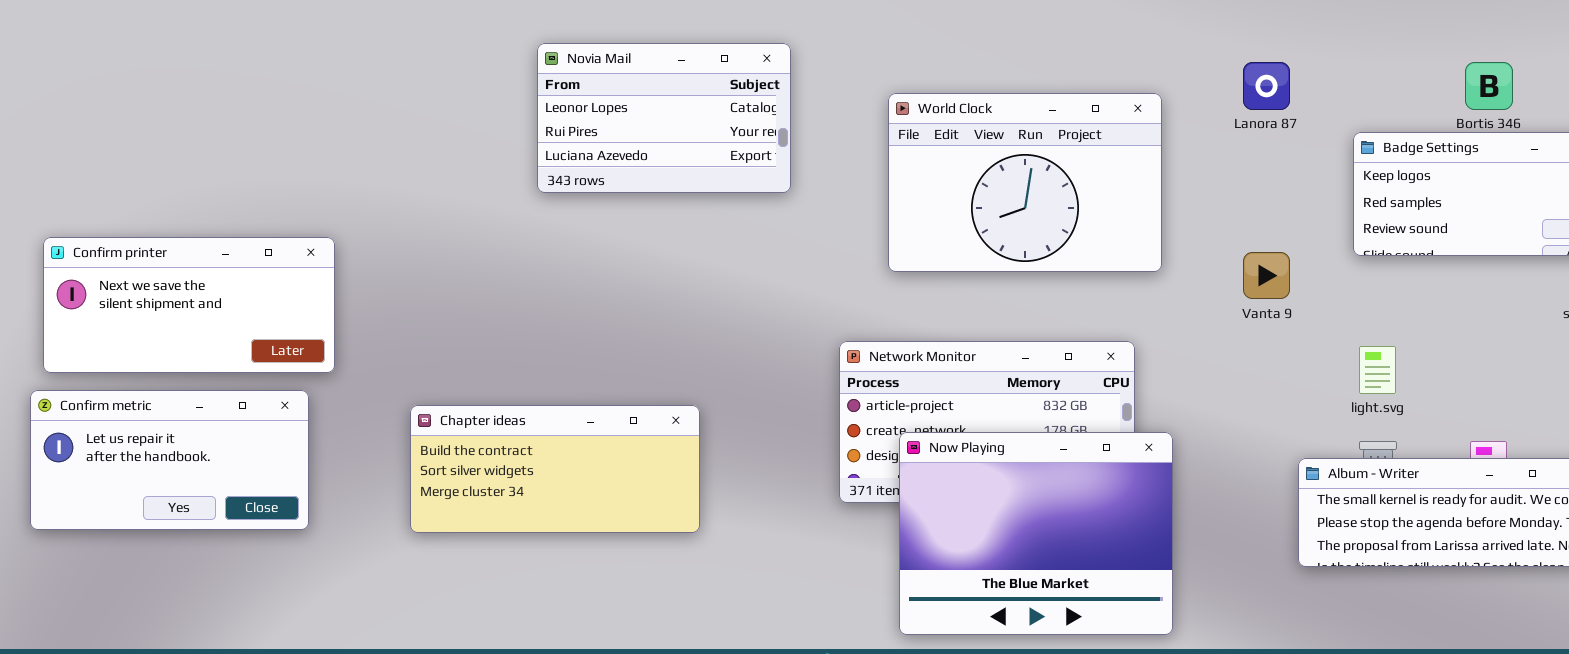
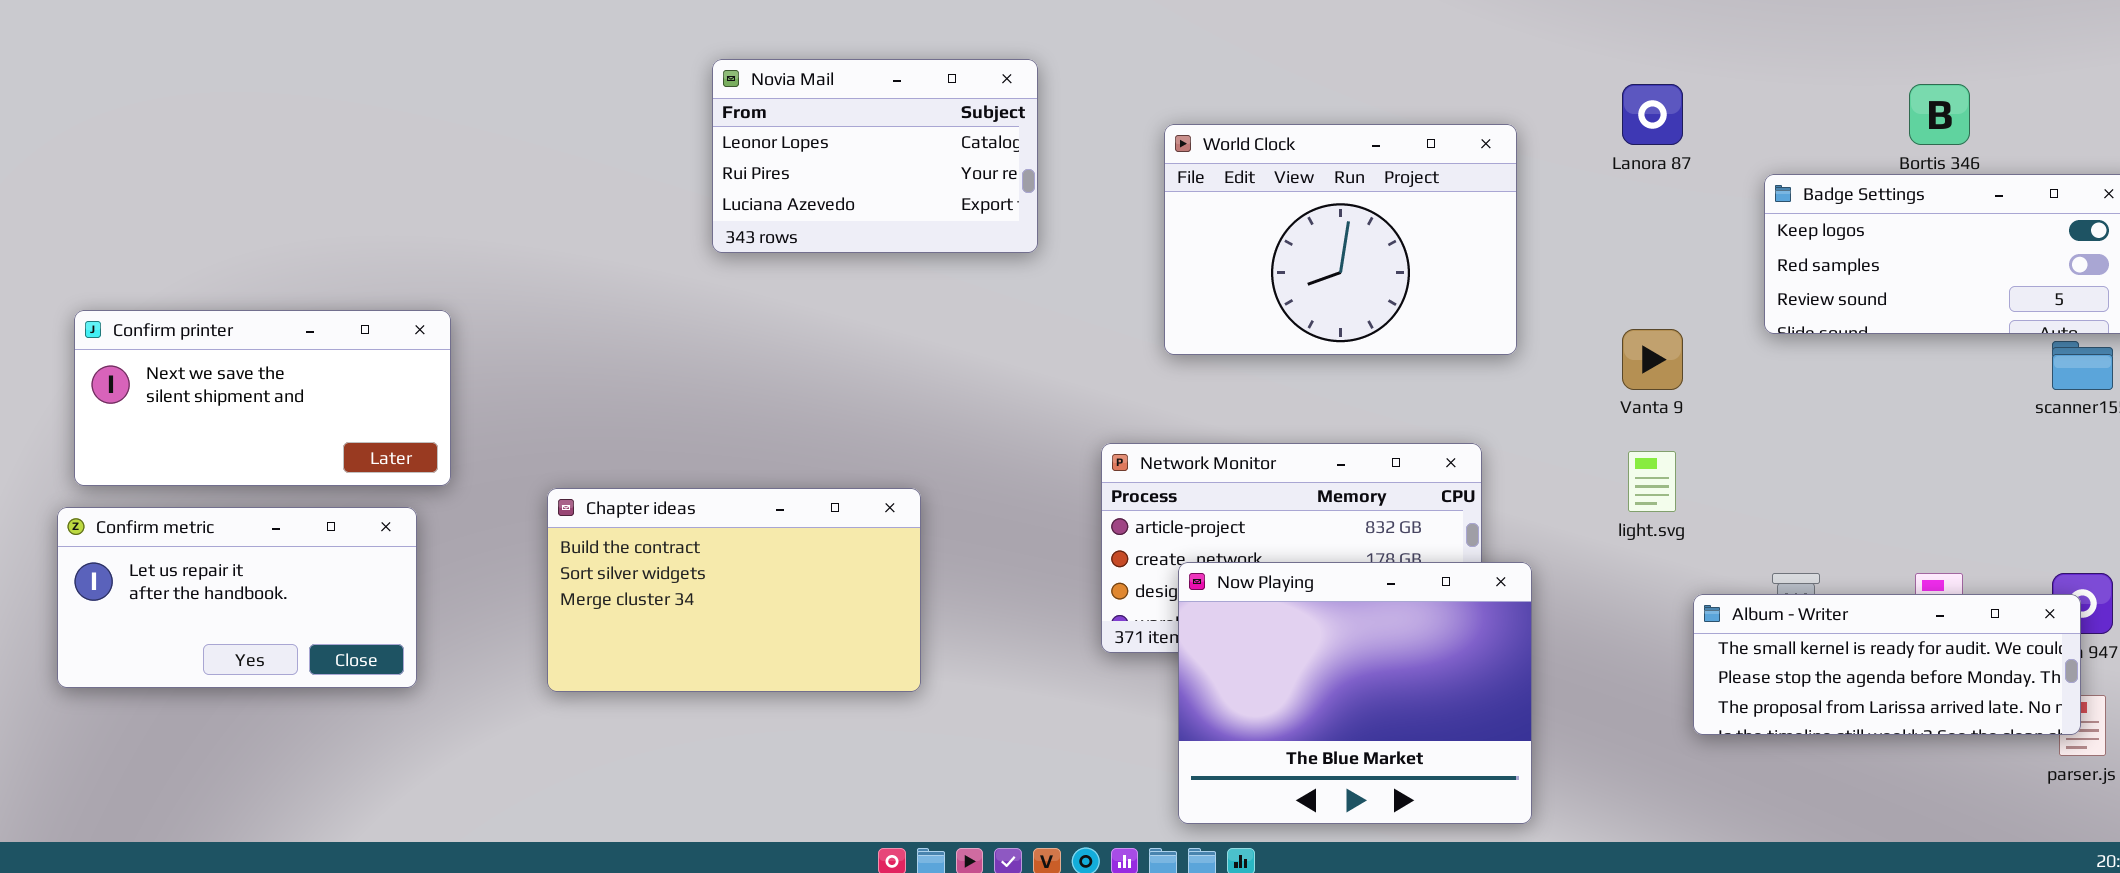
light.svg: [1359,346,1396,394] -> [1628,451,1676,512], moved
Chapter ideas: [410,405,700,533] -> [547,488,921,692], resized

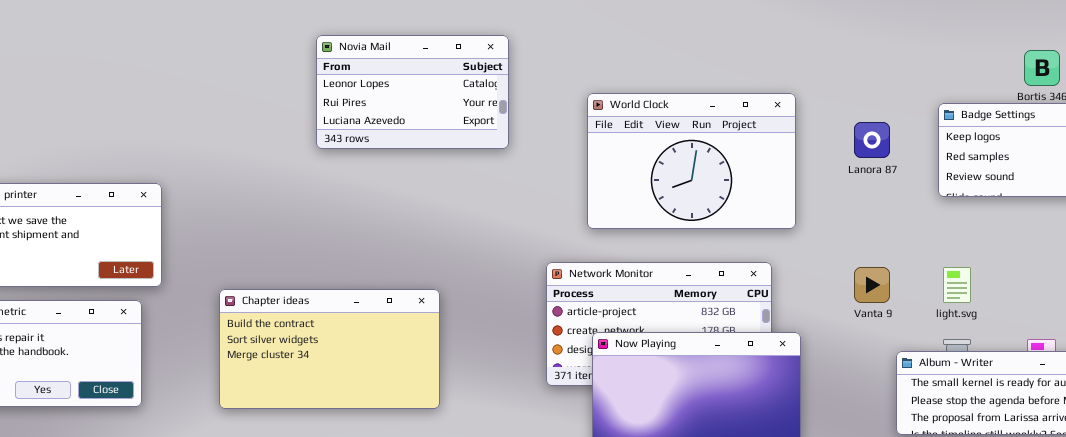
Lanora 87: [1622,84,1683,145] -> [854,122,890,158], moved
World Clock: [1164,124,1517,355] -> [587,93,796,229], moved
Vanta 9: [1622,329,1683,390] -> [854,267,890,303], moved
light.svg: [1628,451,1676,512] -> [943,267,971,303], moved

